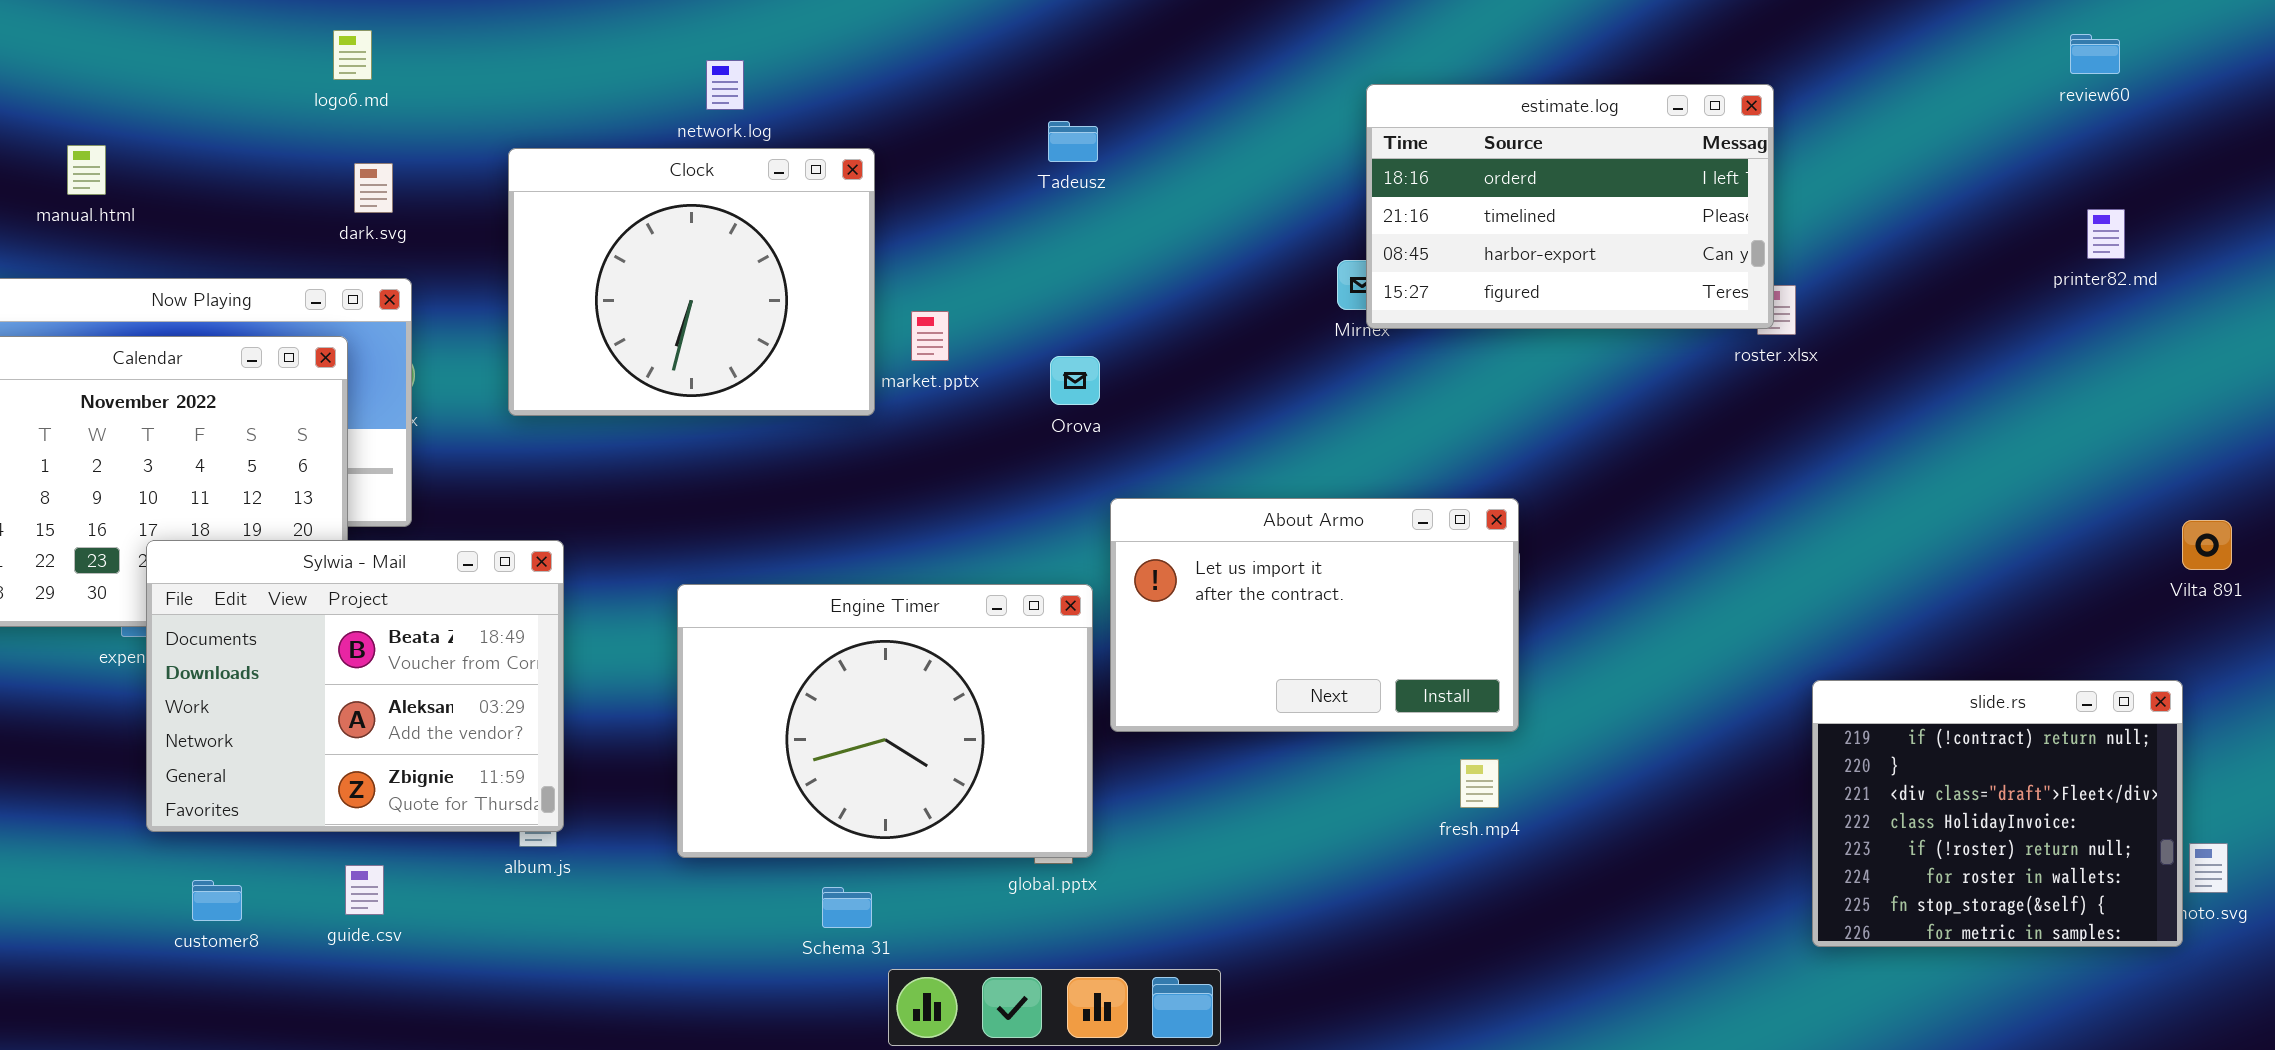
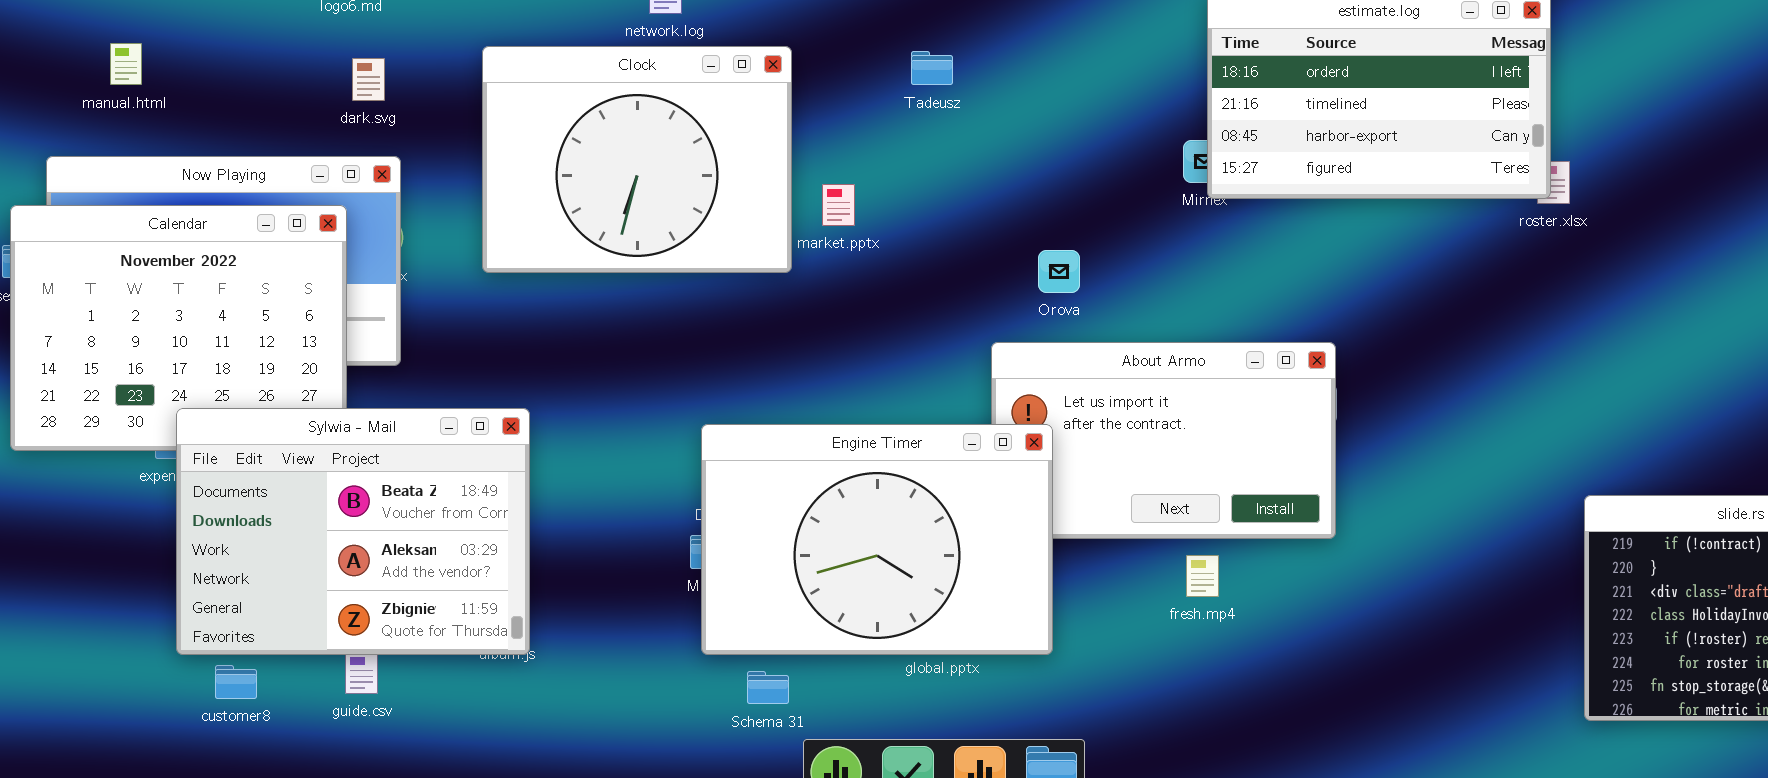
Tadeusz: [1048,121,1098,162] -> [911,51,953,85], moved
Orova: [1050,356,1100,405] -> [1038,250,1080,293], moved
Sylwia - Mail: [146,540,564,832] -> [176,408,530,655], moved
Engine Timer: [677,584,1093,858] -> [701,424,1053,655], moved
fresh.mp4: [1460,759,1499,808] -> [1186,555,1219,597], moved

